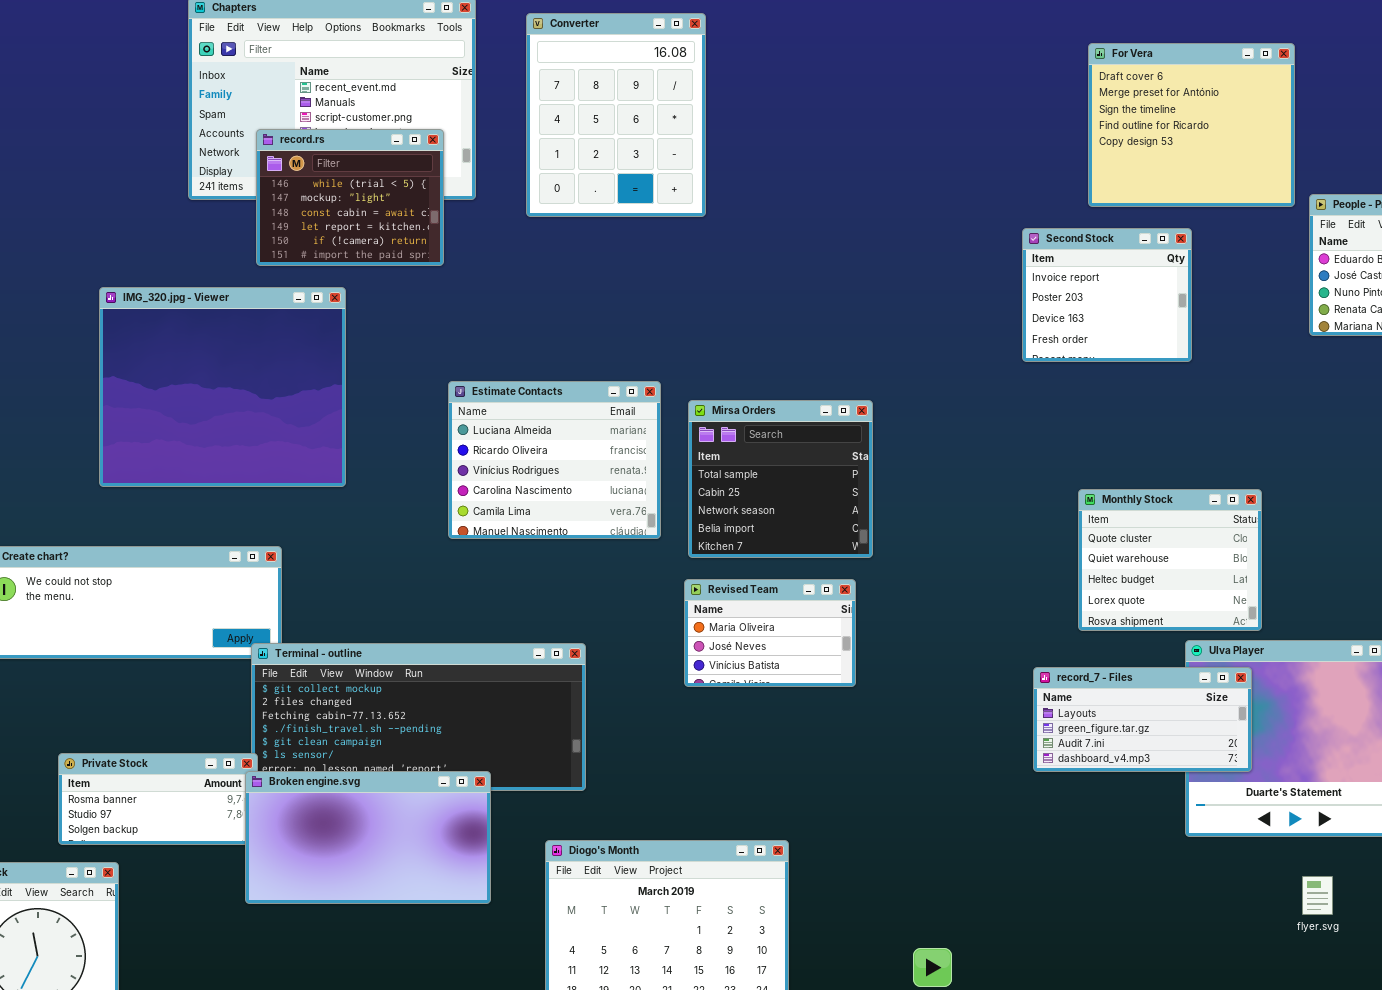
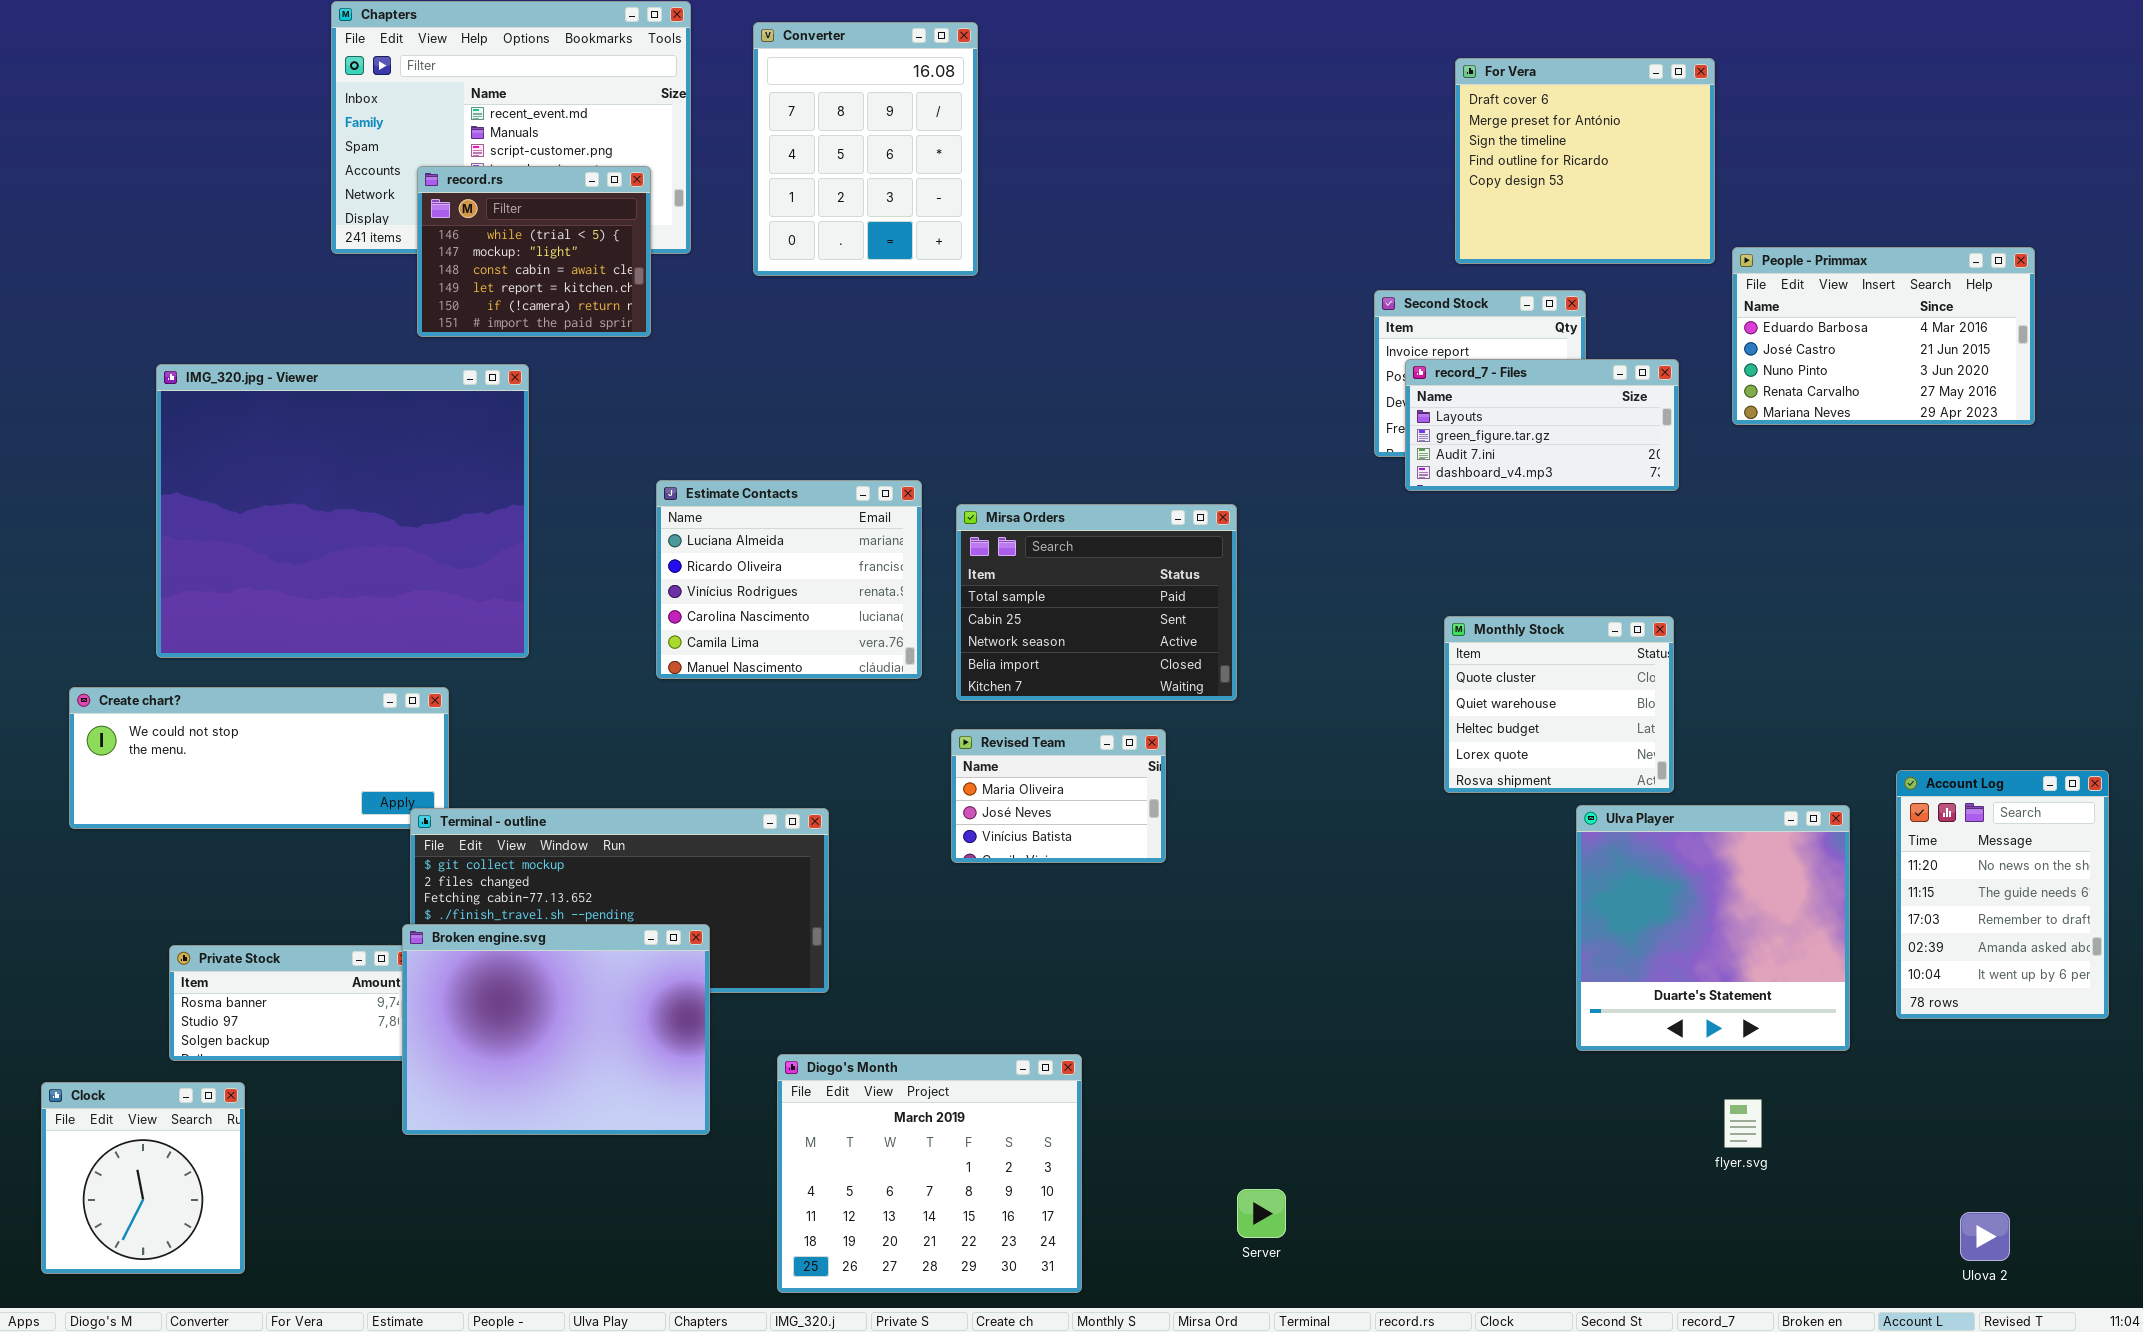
IMG_320.jpg - Viewer: [99,287,346,487] -> [156,364,529,658], resized
Mirsa Orders: [688,400,873,558] -> [956,504,1237,701], resized
record_7 - Files: [1033,667,1252,772] -> [1405,359,1679,491], moved
Broken engine.svg: [245,771,491,904] -> [402,924,710,1135], resized

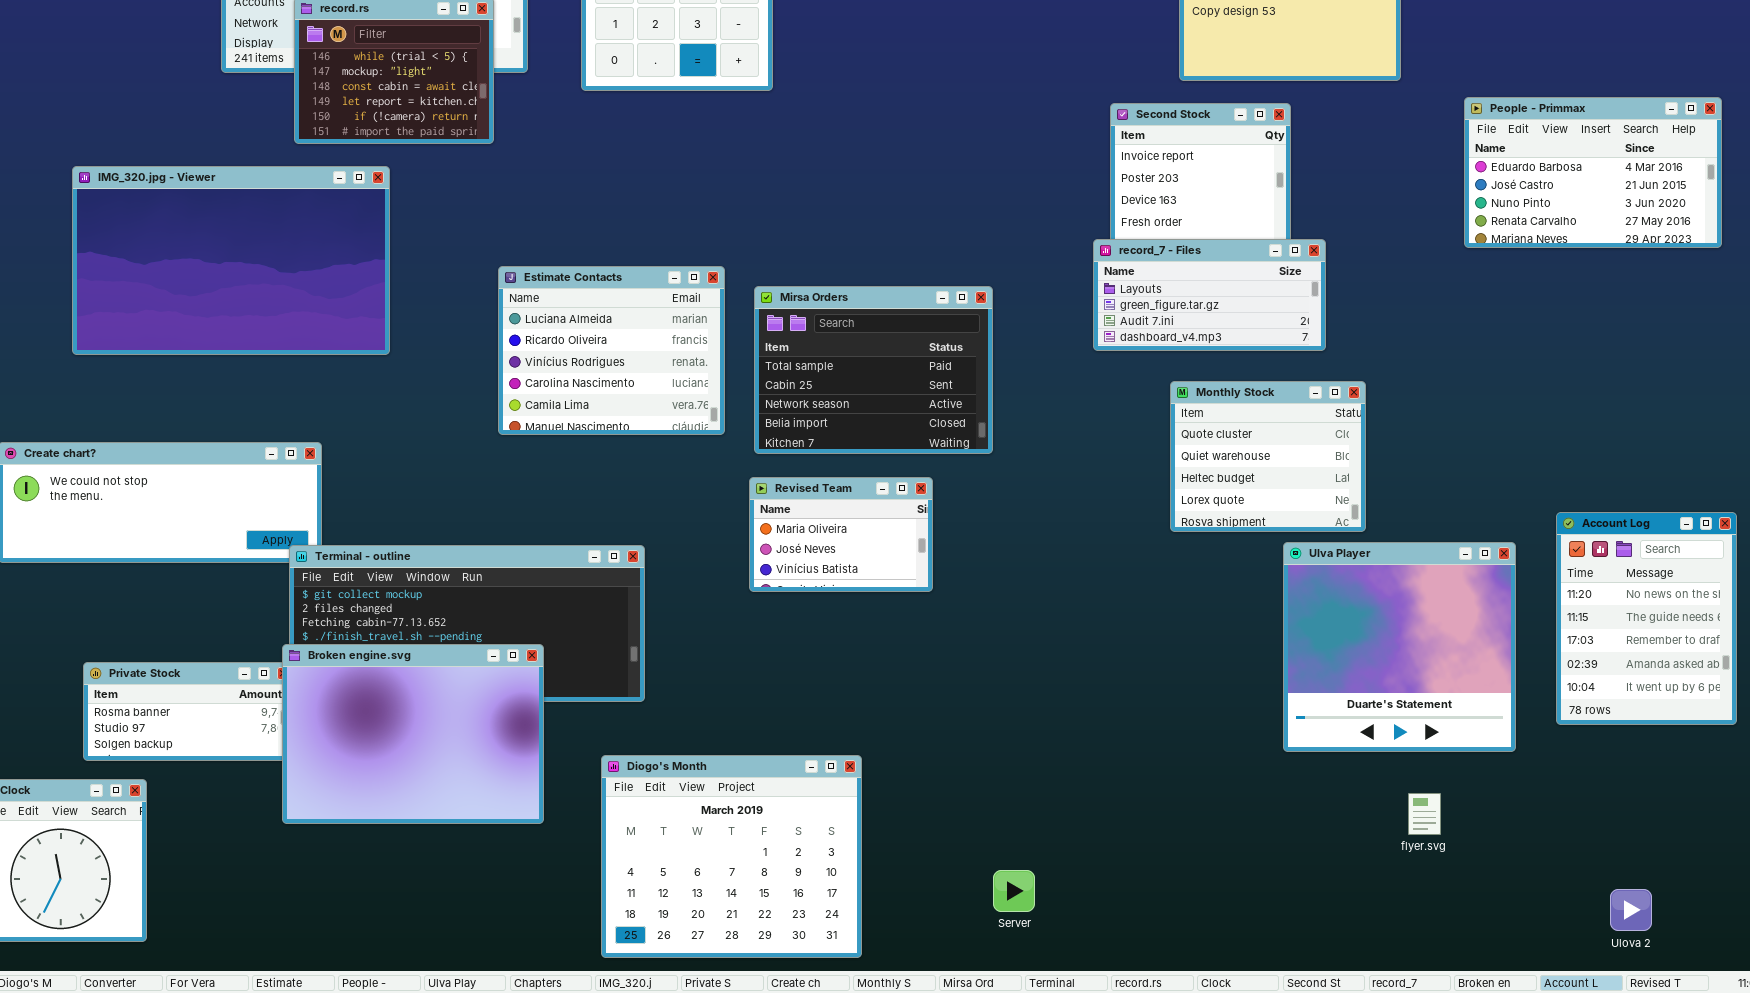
People - Primmax: [1732,247,2035,425] -> [1464,97,1722,248], moved
record_7 - Files: [1405,359,1679,491] -> [1093,239,1326,351], moved
IMG_320.jpg - Viewer: [156,364,529,658] -> [72,166,390,355], resized

